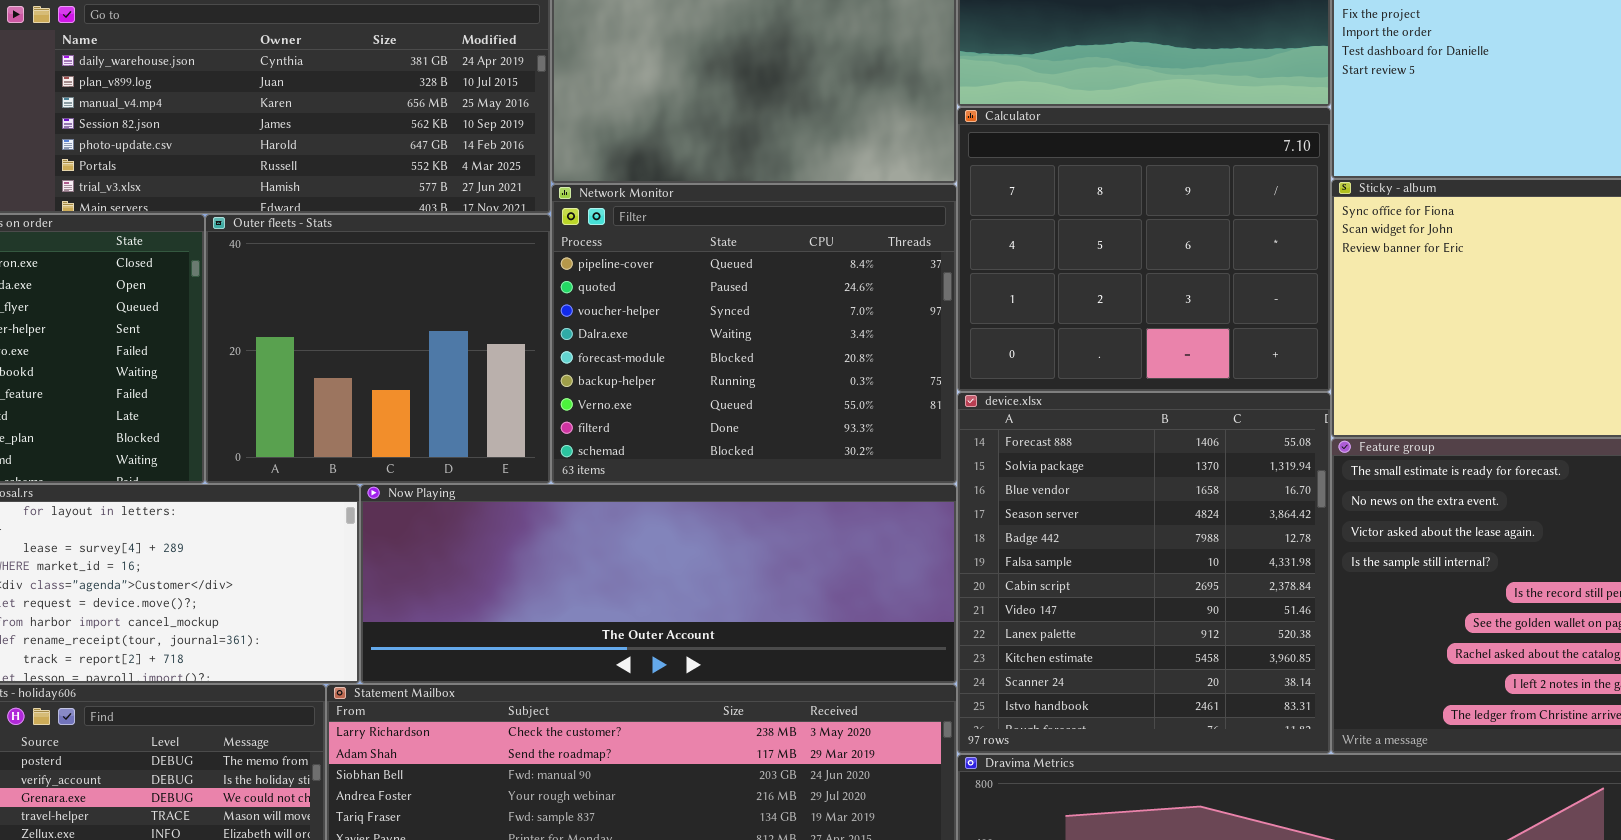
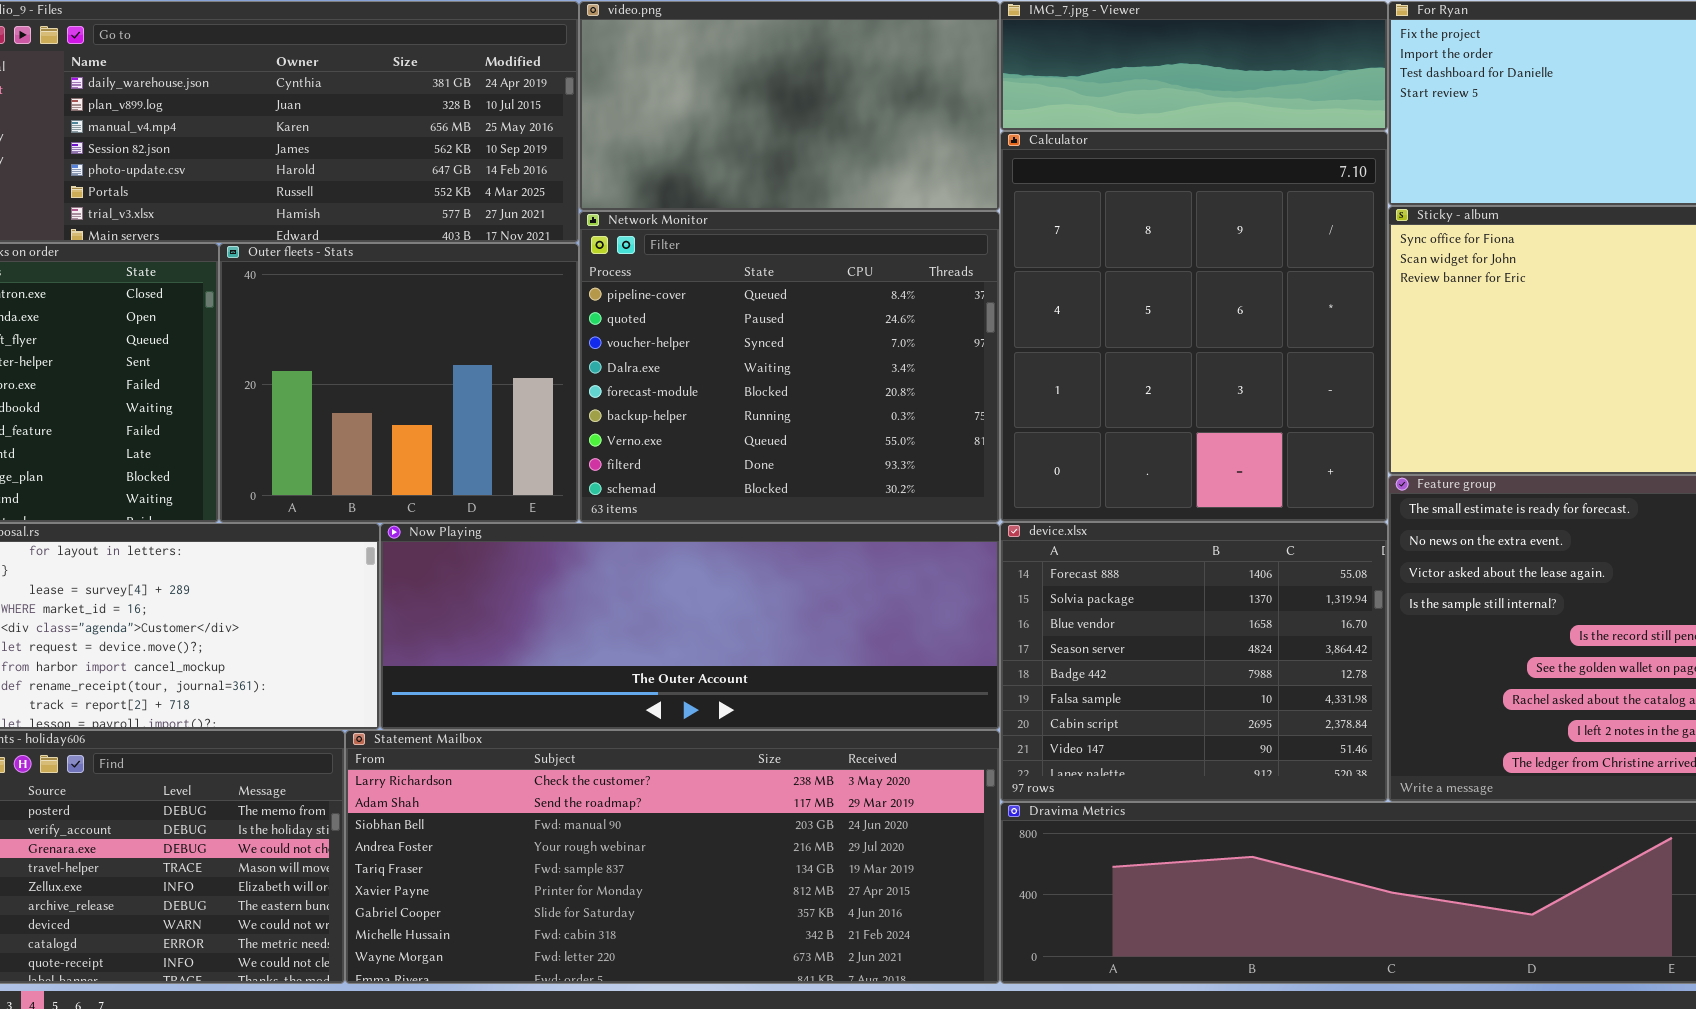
Calculator: [957,107,1331,392] -> [1000,131,1388,522], resized
device.xlsx: [957,392,1331,754] -> [1000,522,1388,802], resized

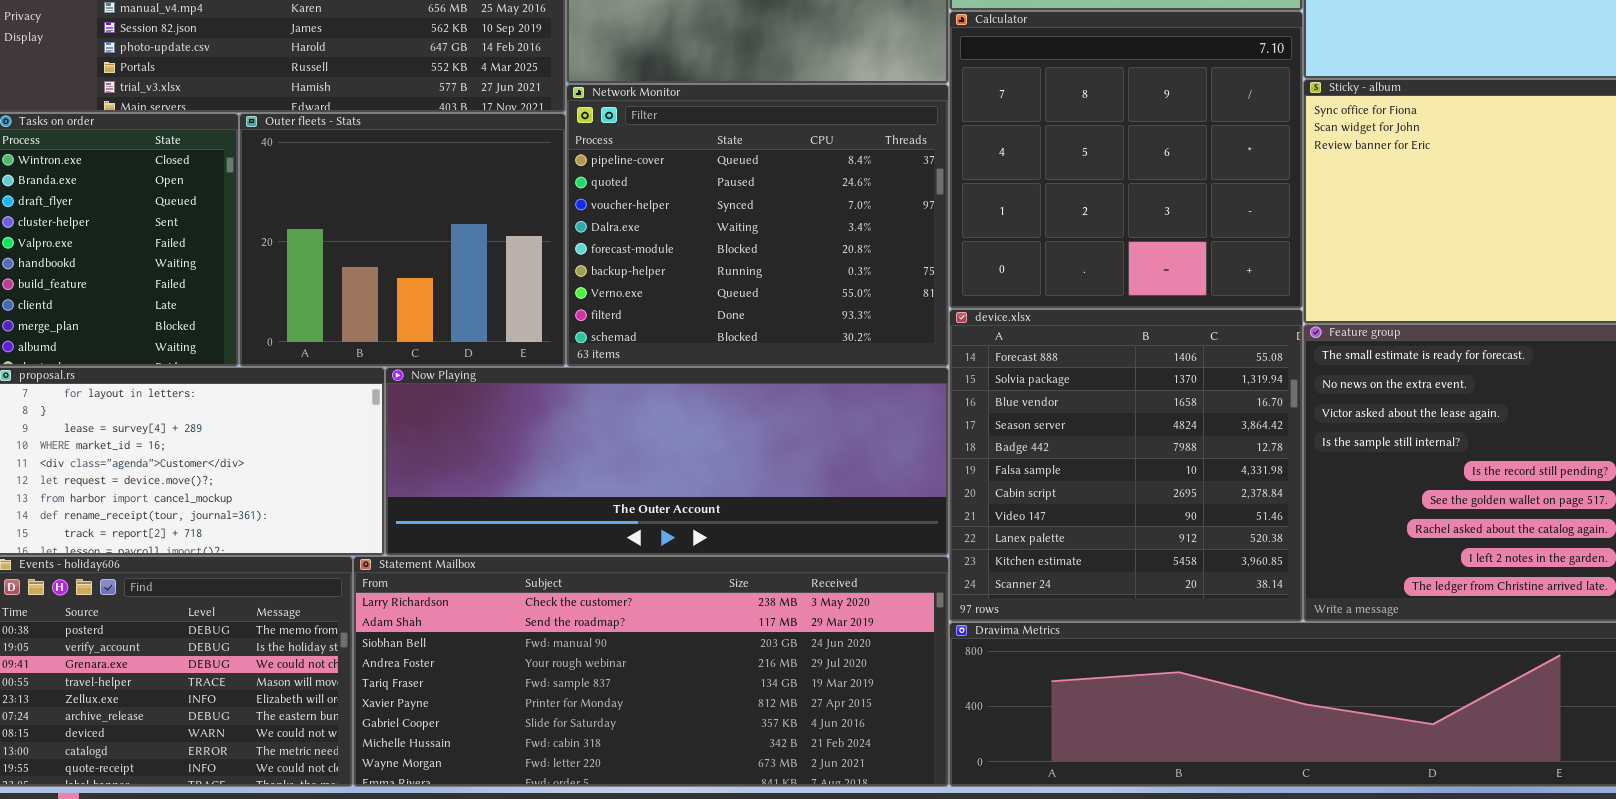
Calculator: [1000,131,1388,522] -> [949,11,1303,309], resized
device.xlsx: [1000,522,1388,802] -> [949,309,1303,622], resized

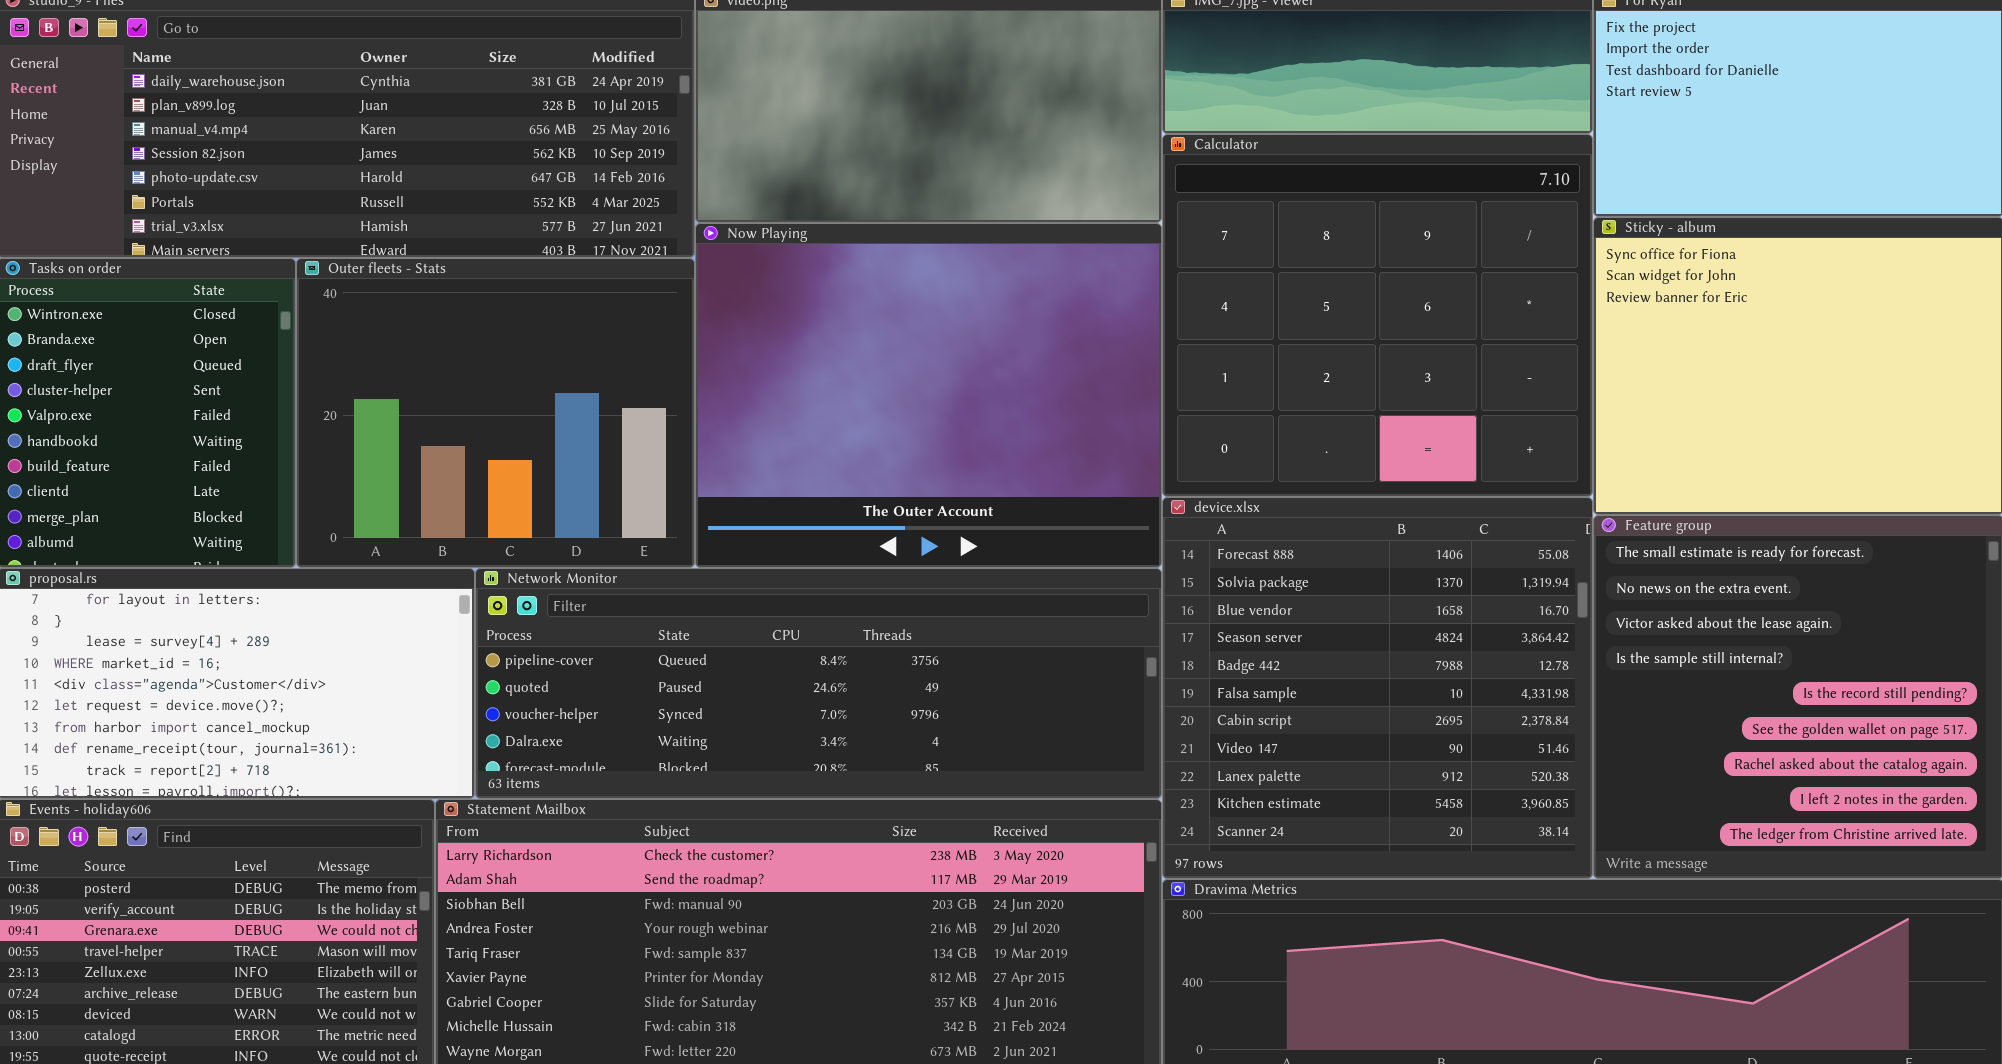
Network Monitor: [566,84,949,367] -> [475,568,1162,799], moved, resized
Now Playing: [385,367,949,556] -> [695,223,1162,568], moved, resized

